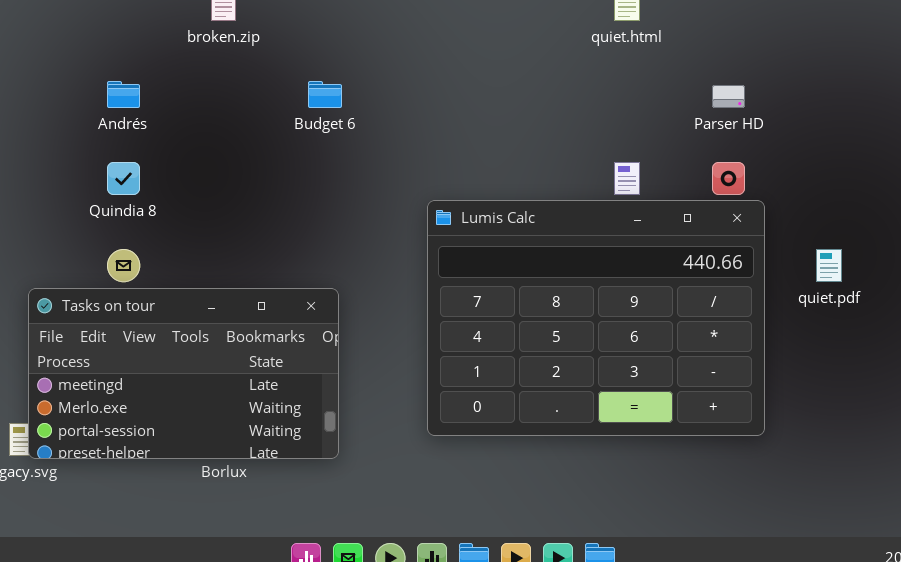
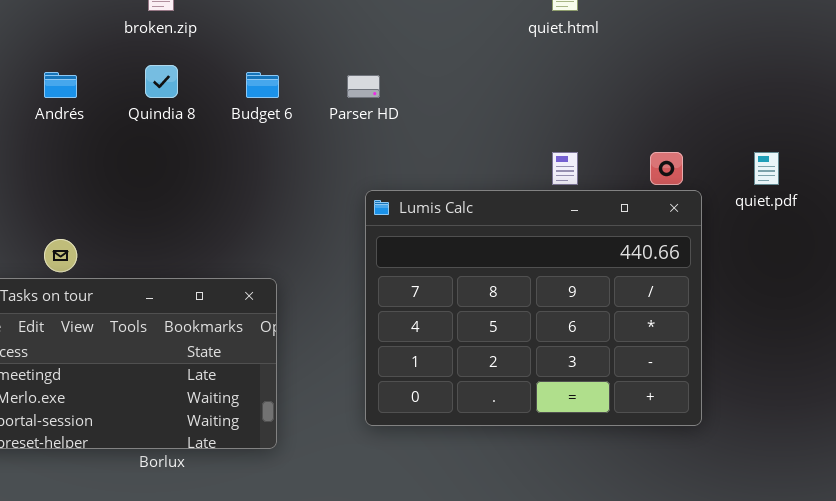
Parser HD: [712,85,745,108] -> [347,75,380,98], moved
Quindia 8: [107,162,140,195] -> [145,65,178,98], moved
quiet.pdf: [816,249,842,282] -> [754,152,779,185], moved

